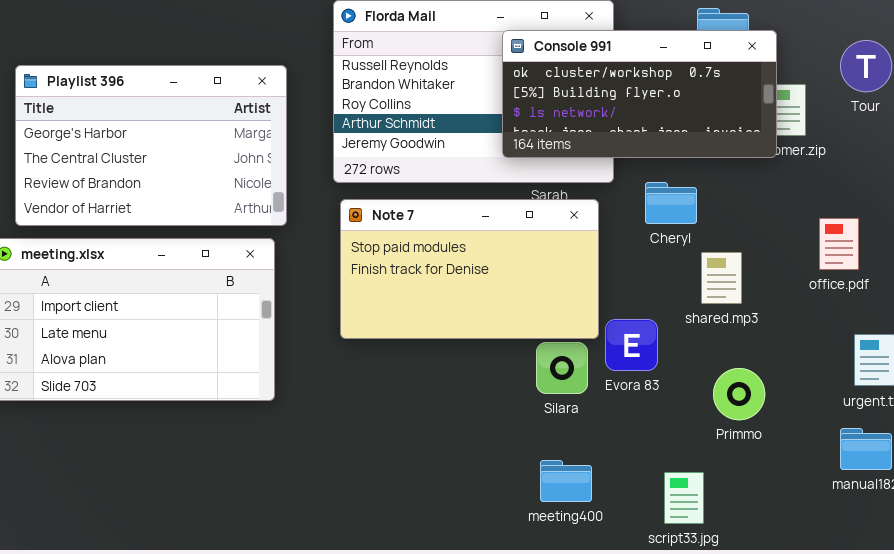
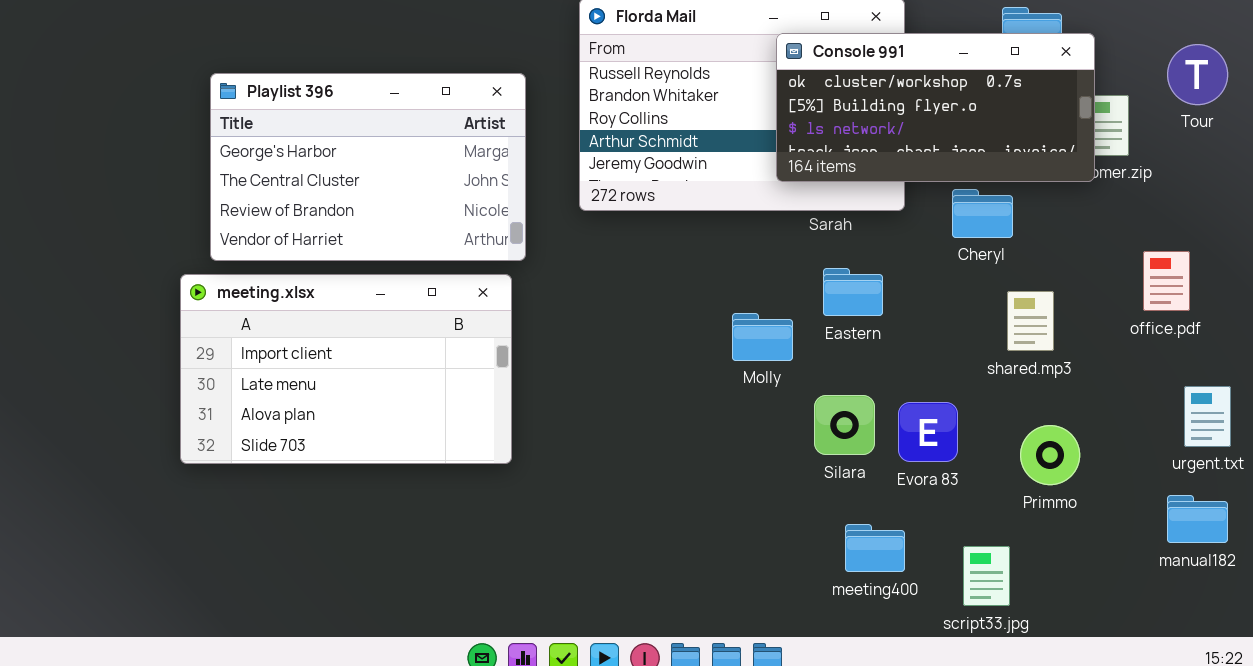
Cheryl: [645,182,697,224] -> [952,189,1013,238], moved
Note 7: [340,199,599,339] -> none, closed
Evora 83: [605,319,658,371] -> [898,402,958,462], moved
meeting400: [540,460,592,502] -> [845,524,905,572], moved

